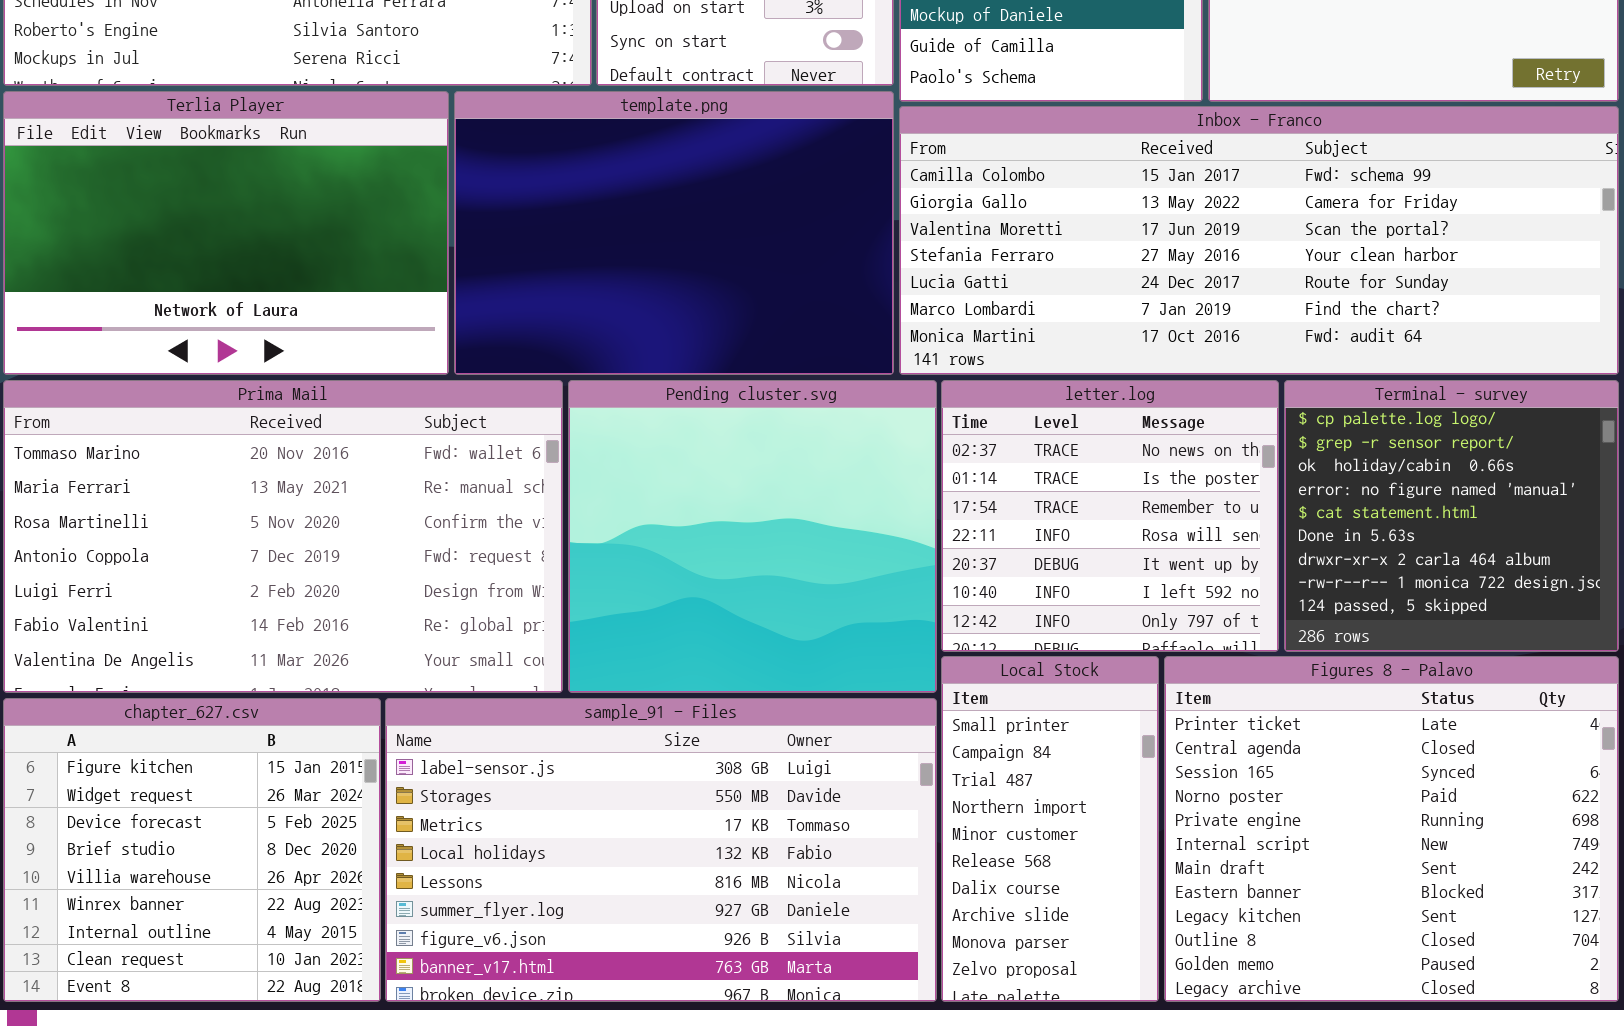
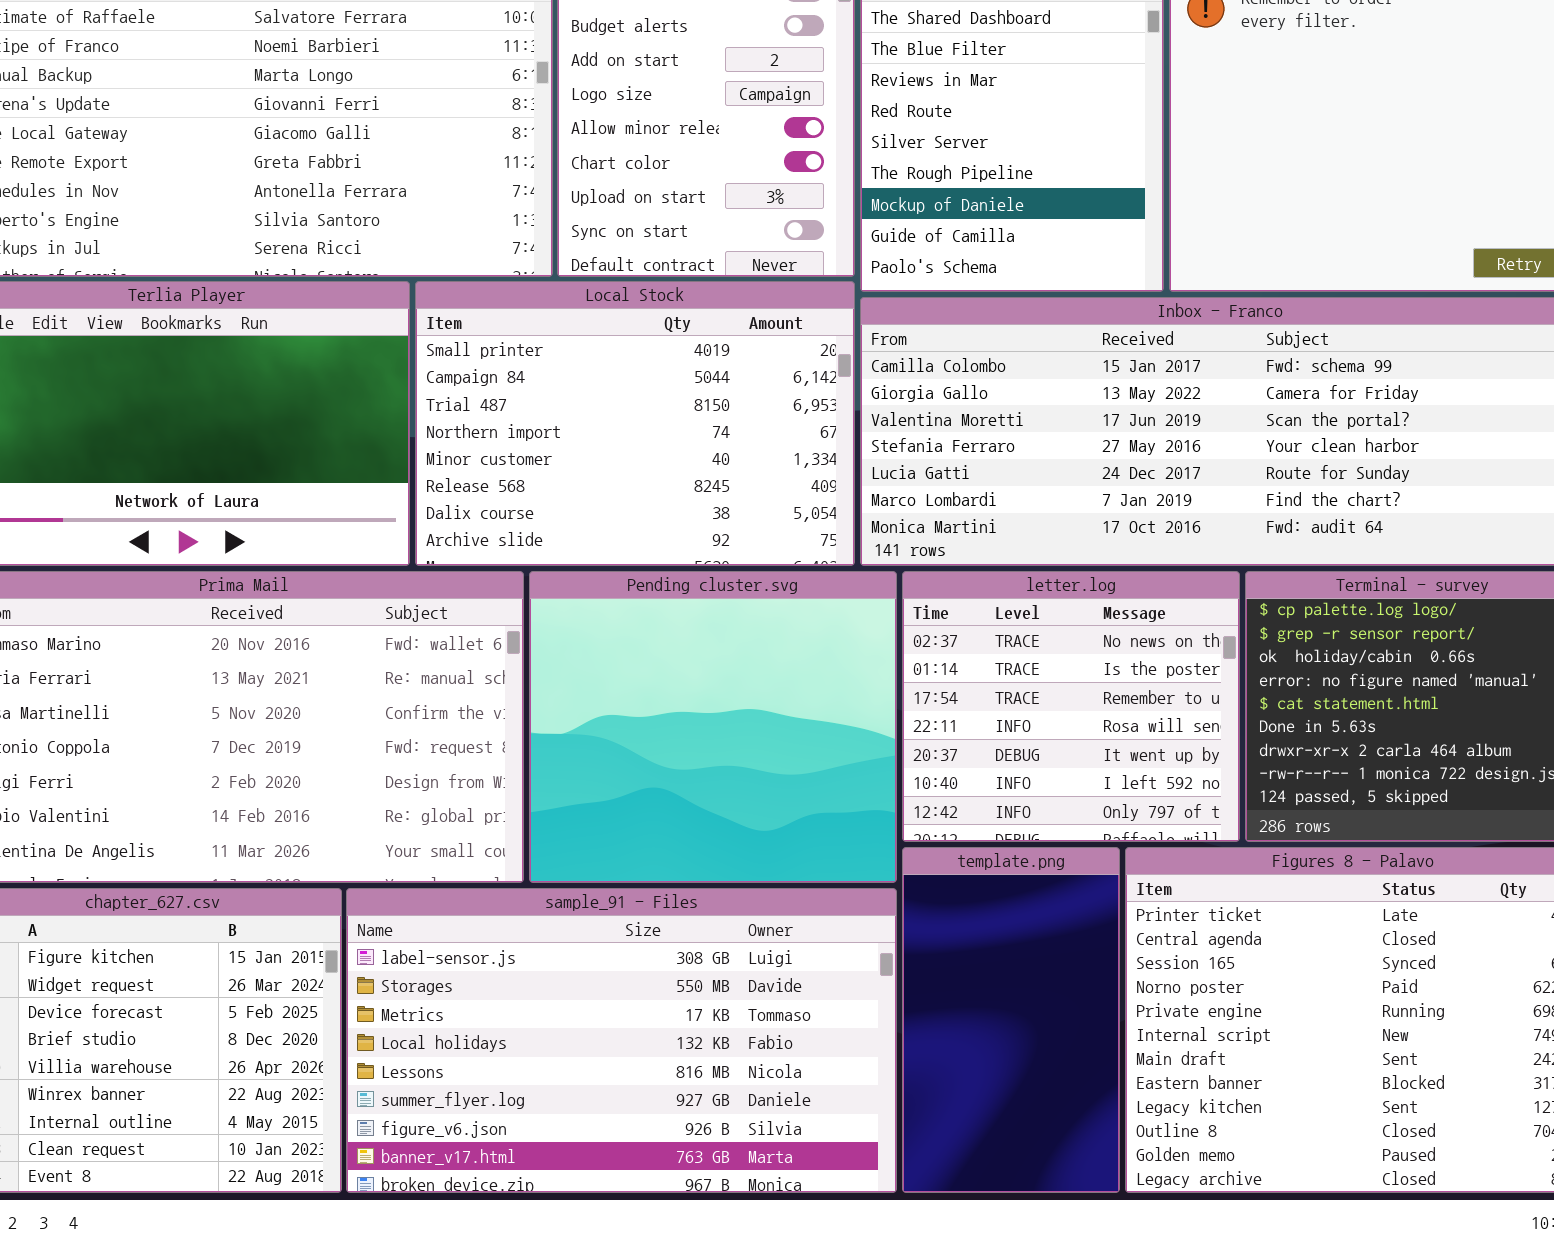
template.png: [454,91,894,375] -> [902,847,1120,1193], moved, resized
Local Stock: [941,656,1159,1002] -> [415,281,855,566], moved, resized

